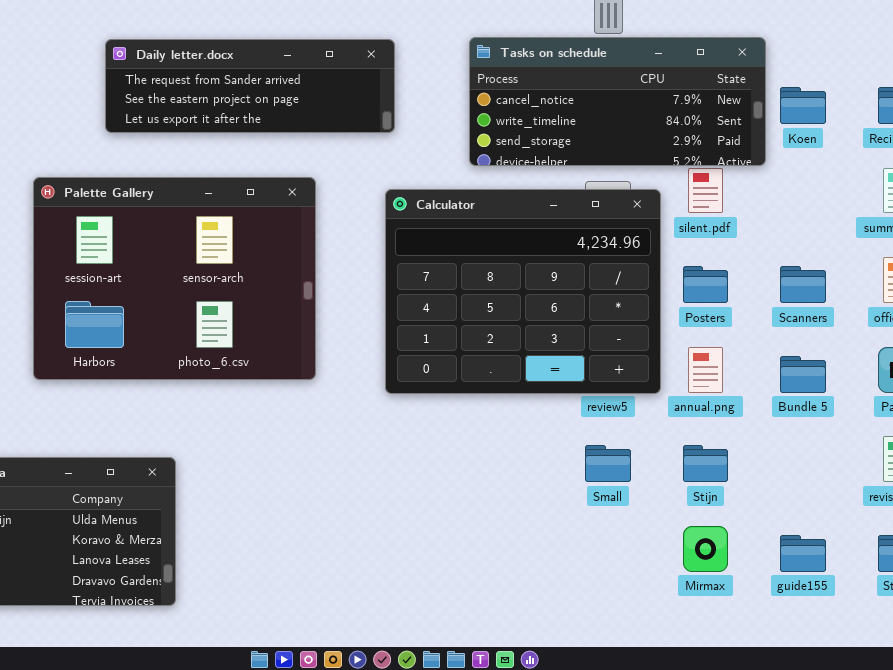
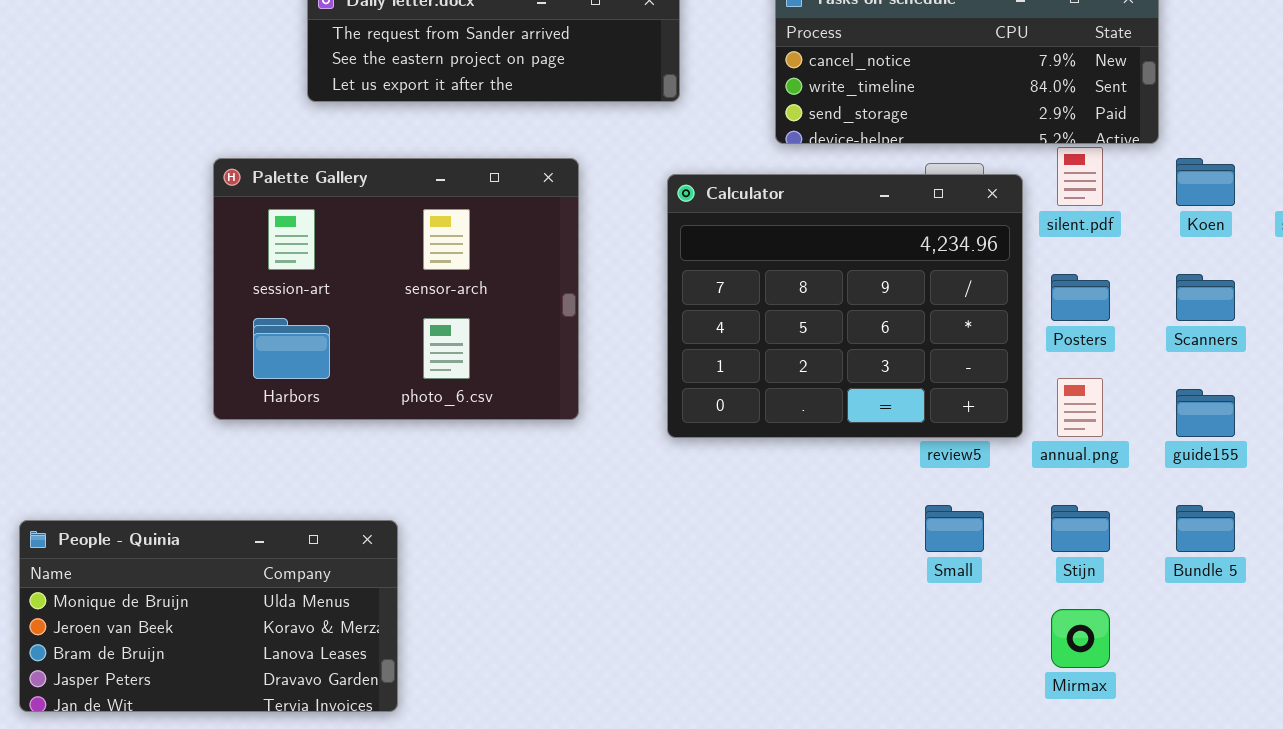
Koen: [780,87,826,124] -> [1176,158,1235,206], moved
Bundle 5: [780,356,826,393] -> [1176,505,1235,552], moved
guide155: [780,535,826,572] -> [1176,389,1235,437], moved

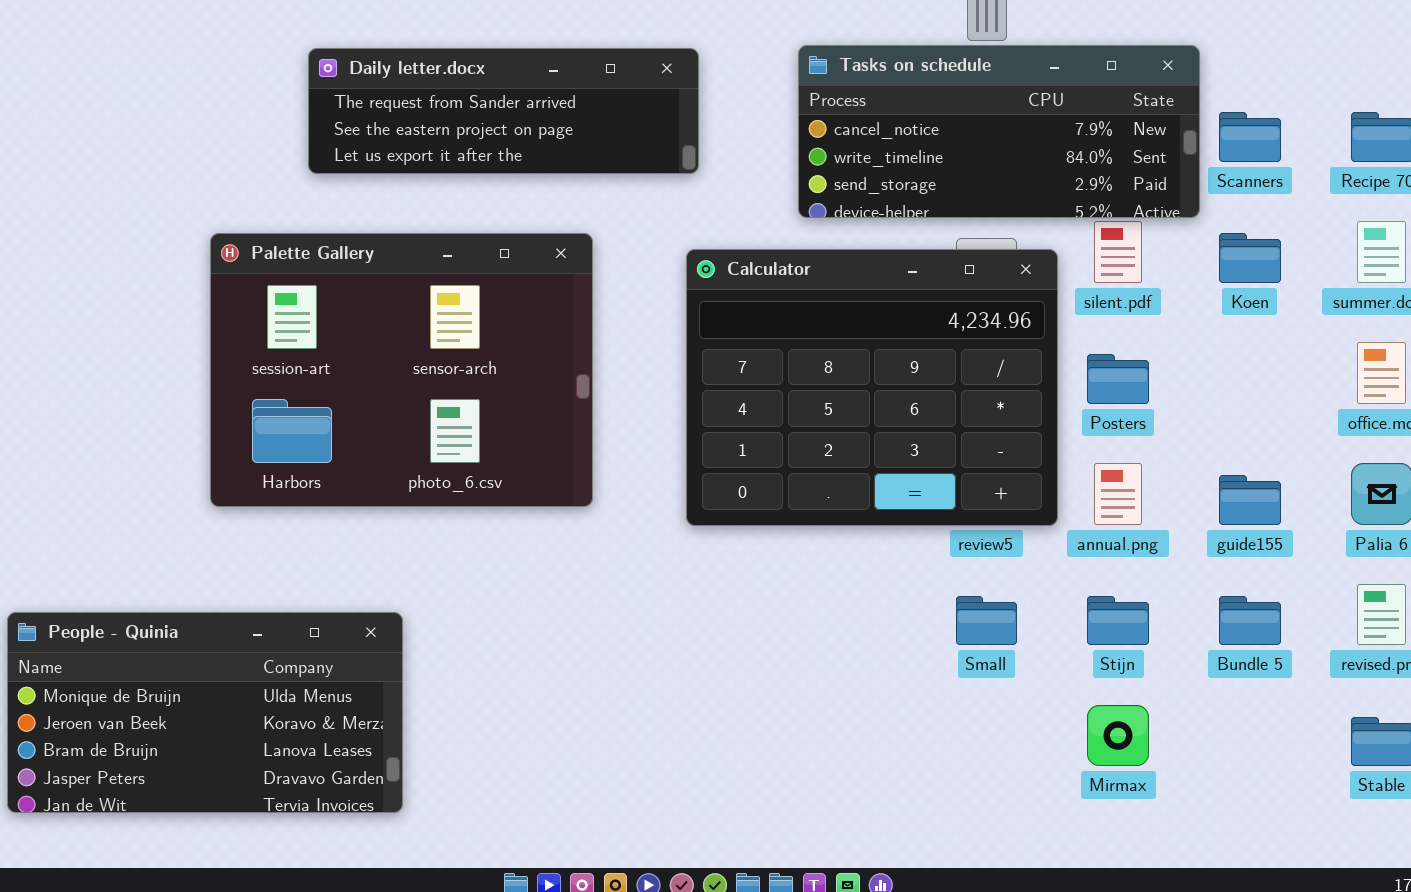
Scanners: [1176,274,1235,321] -> [1219,112,1281,162], moved

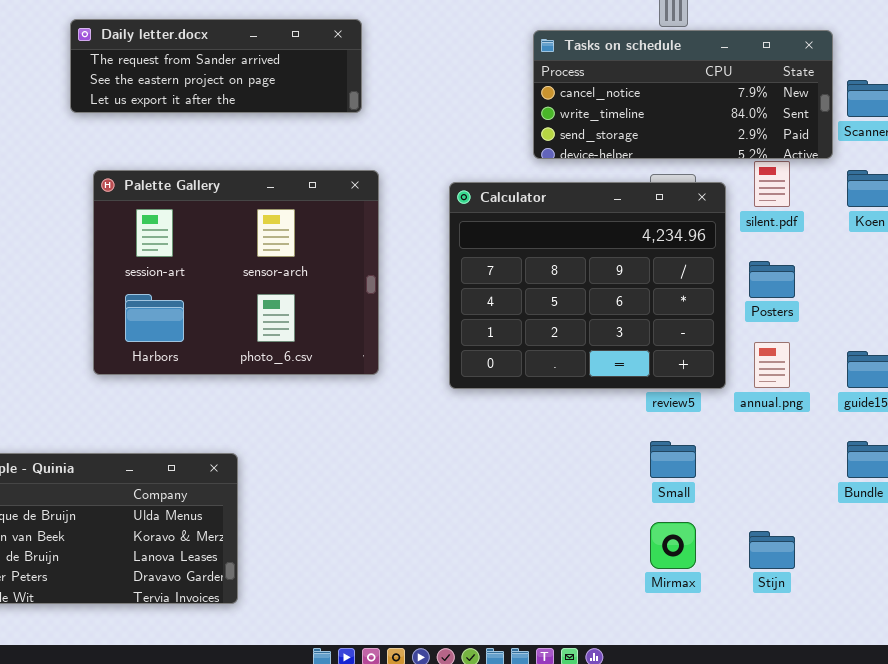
Daily letter.docx: [308,48,699,174] -> [70,19,362,113], moved
Stijn: [1087,596,1149,645] -> [749,531,795,569], moved
Mirmax: [1087,705,1149,766] -> [650,522,696,569], moved

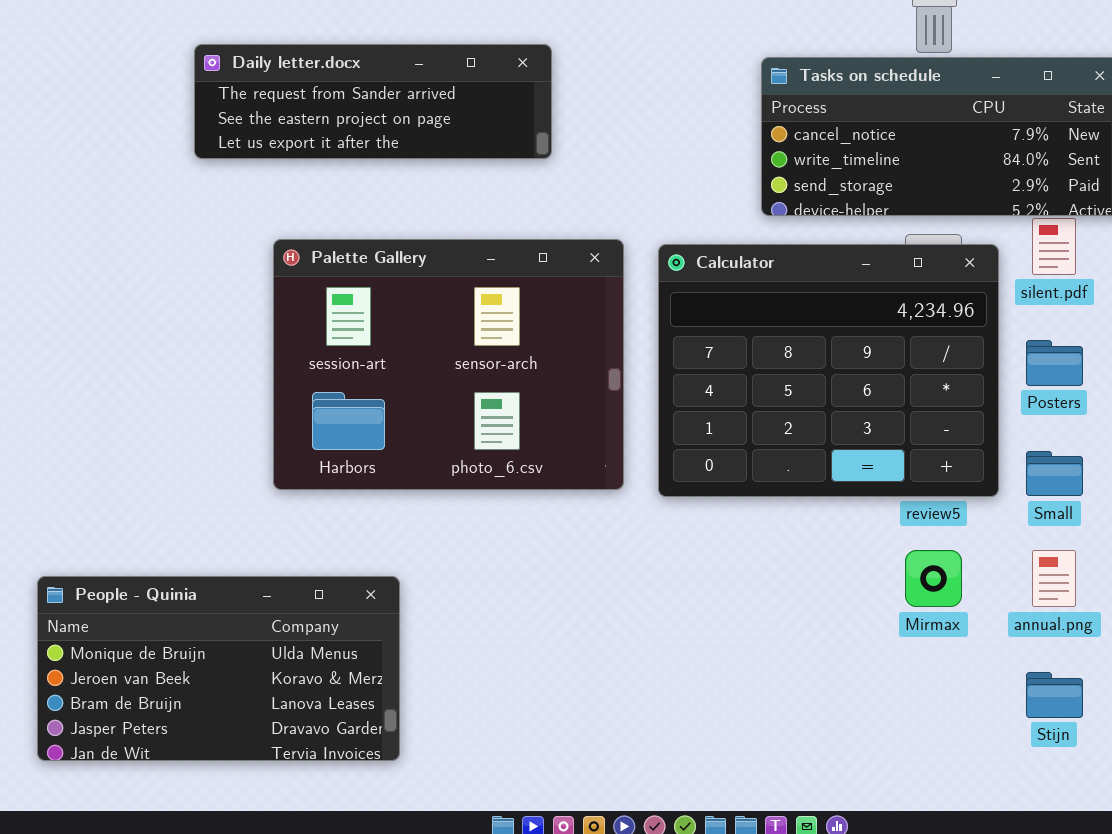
Palette Gallery: [93,170,379,375] -> [273,239,624,490], moved
annual.png: [754,342,790,388] -> [1032,550,1076,607], moved
Small: [650,441,696,478] -> [1026,451,1083,496], moved
Mirmax: [650,522,696,569] -> [905,550,962,607], moved

